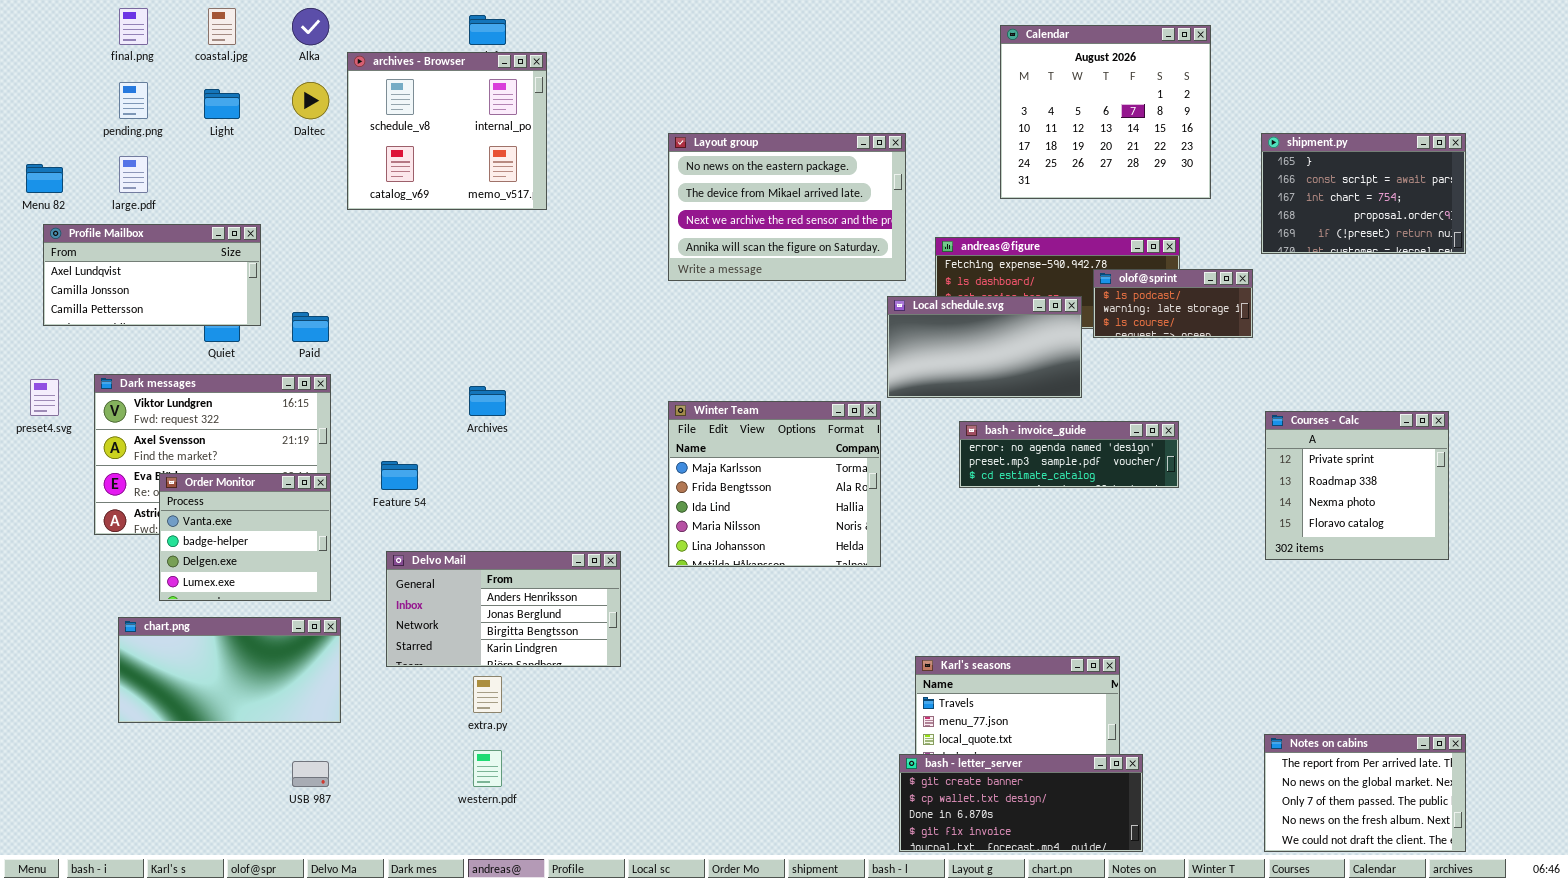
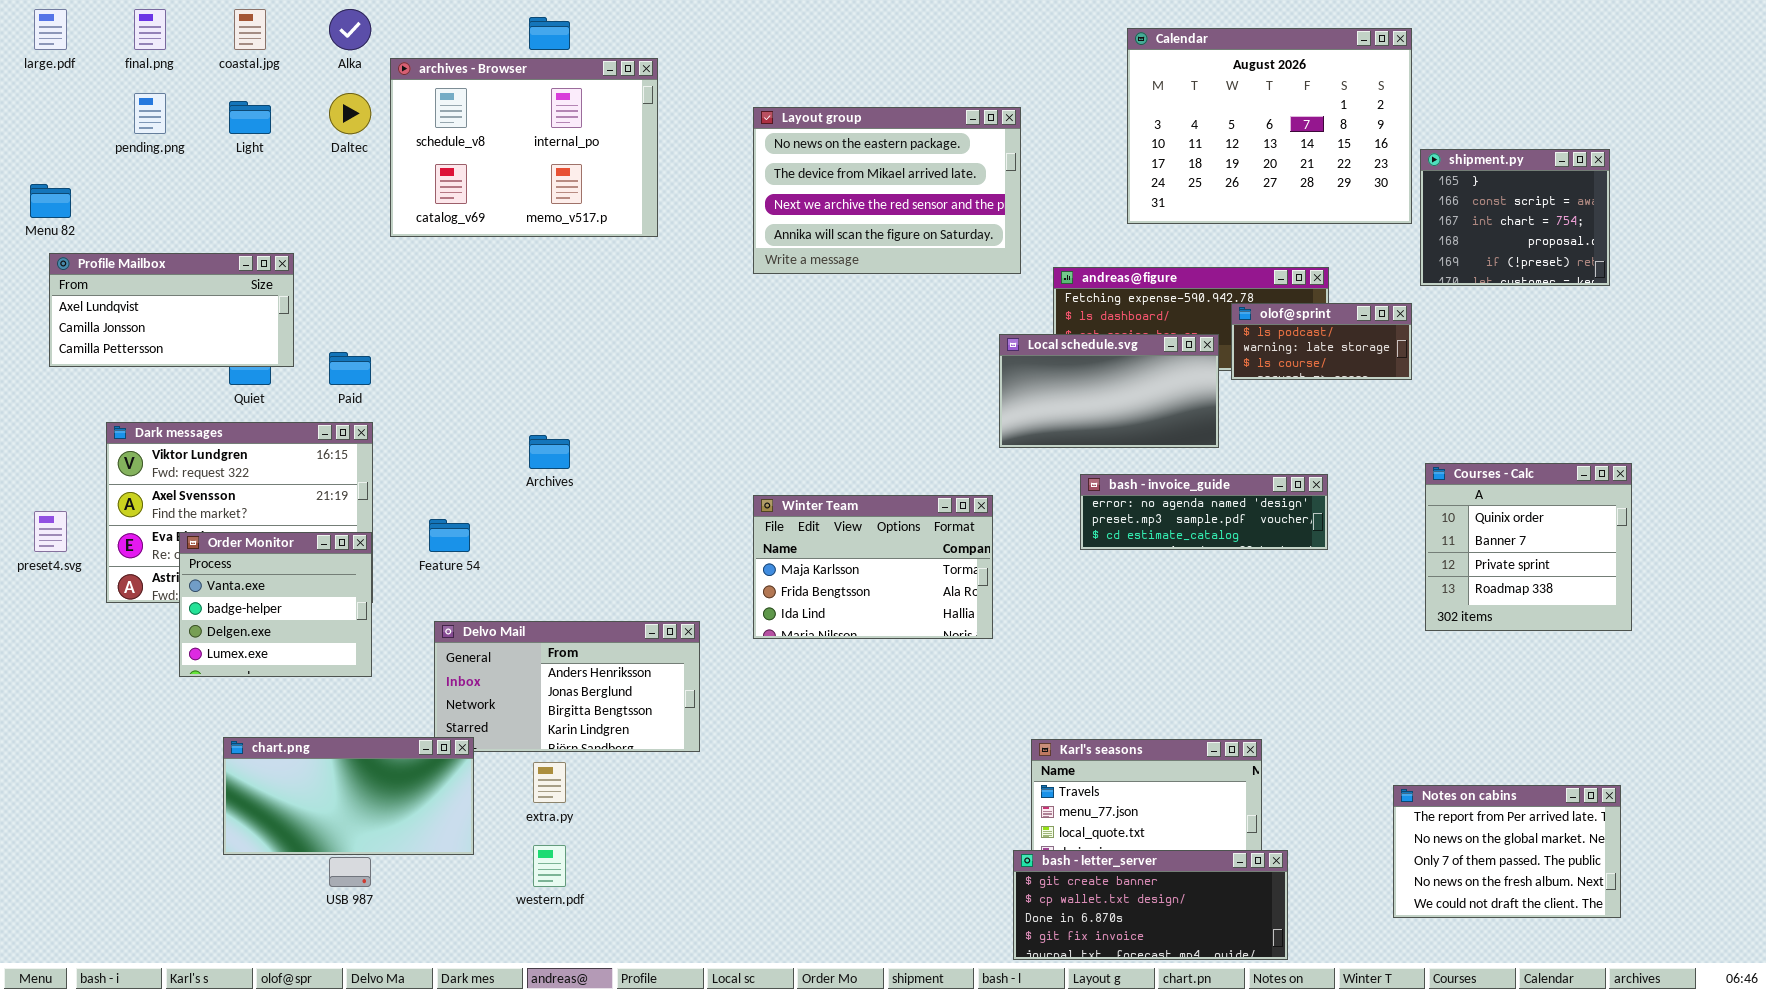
Calendar: [1000,25,1211,199] -> [1127,28,1412,224], resized
archives - Browser: [347,52,547,210] -> [390,58,658,237], resized
Layout group: [668,133,906,281] -> [753,107,1021,274], moved
shipment.py: [1261,133,1466,254] -> [1420,149,1610,286], resized
large.pdf: [119,156,148,193] -> [34,9,67,50], moved
preset4.svg: [30,379,59,416] -> [34,511,67,552], moved
Winter Team: [668,401,881,567] -> [753,495,993,639], resized
Courses - Calc: [1265,411,1449,560] -> [1425,463,1632,631], scrolled up 2 rows
chart.png: [118,617,341,723] -> [223,737,474,855], moved
Notes on cabins: [1264,734,1466,852] -> [1393,785,1621,918], moved

